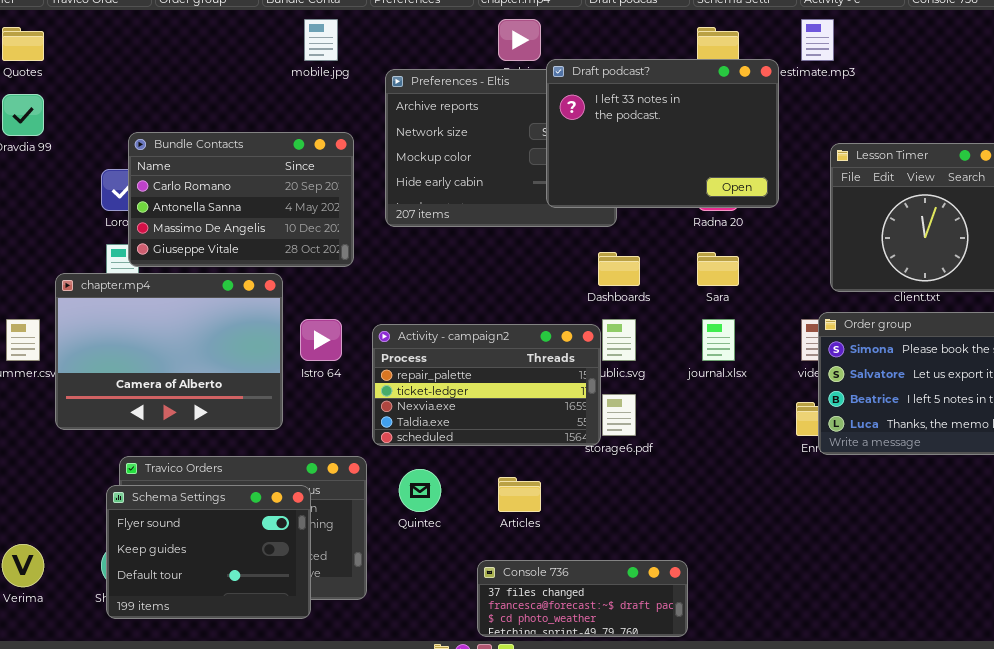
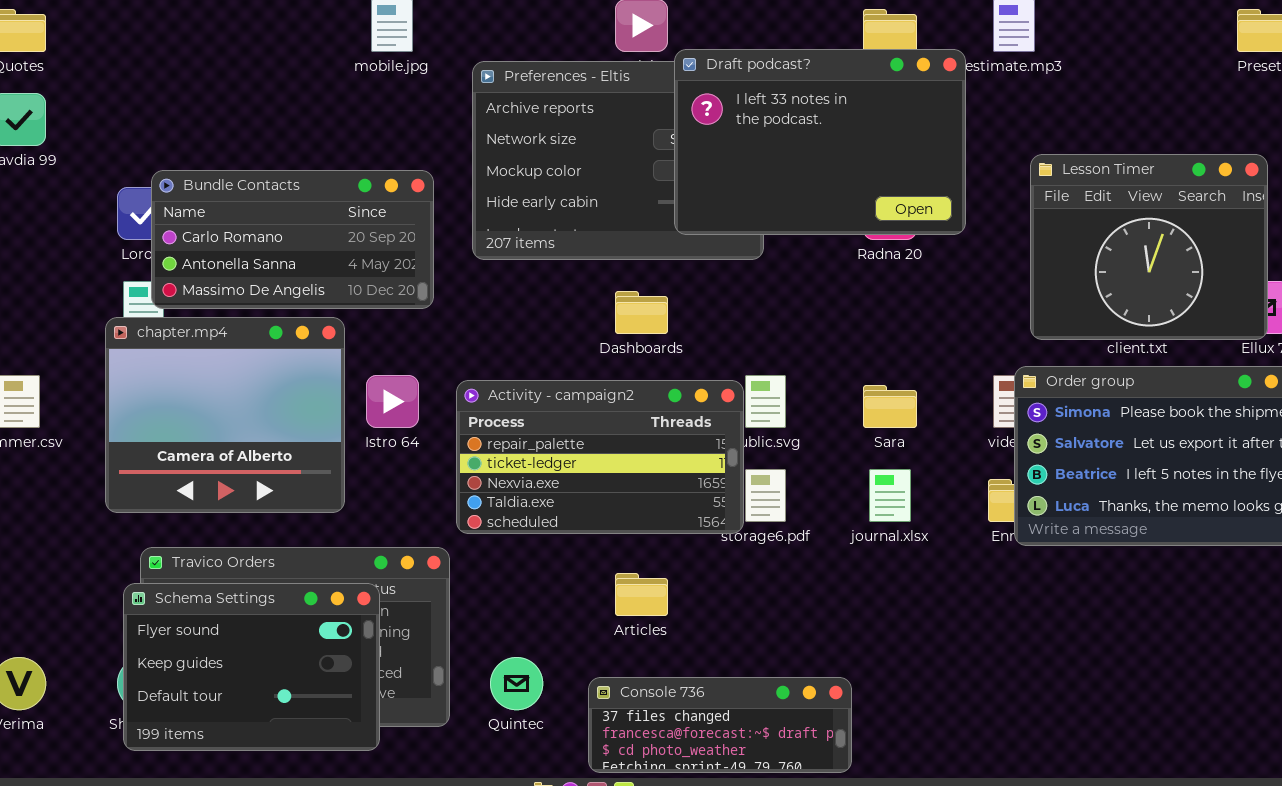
Bundle Contacts: [128,132,354,267] -> [151,170,434,309], resized
Dashboards: [598,252,640,286] -> [615,291,668,334], moved
Sara: [697,252,739,286] -> [863,385,917,428], moved
chapter.mp4: [55,273,283,430] -> [105,317,345,513], resized
journal.xlsx: [702,319,735,361] -> [869,469,911,522], moved
Quintec: [399,469,441,512] -> [490,657,543,710], moved

